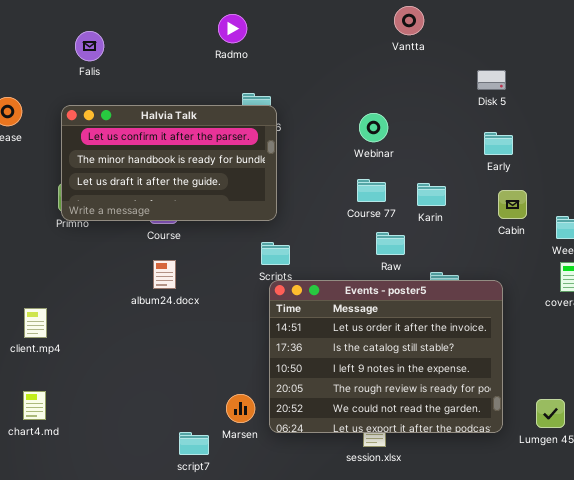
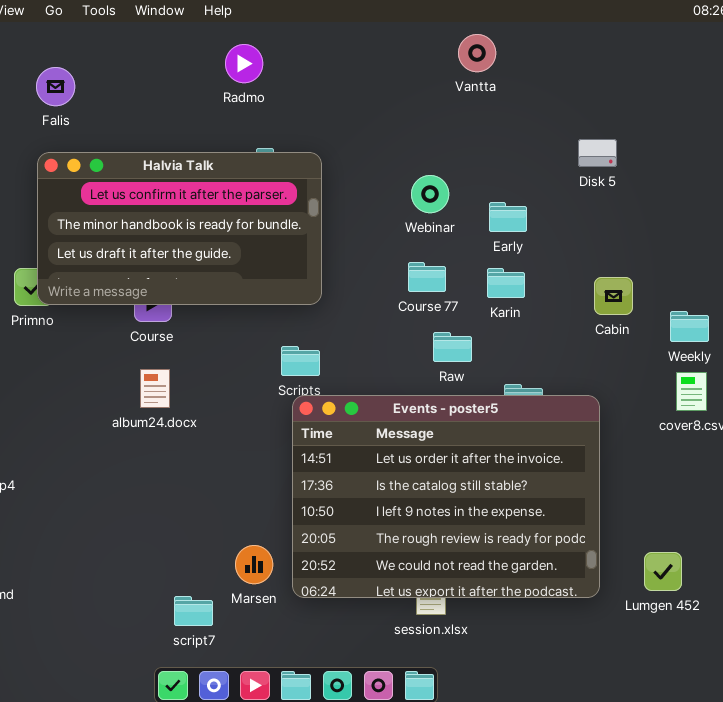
Disk 5: [477,70,506,90] -> [578,139,617,167], moved
Halvia Talk: [61,105,277,221] -> [37,152,322,305], moved
Early: [484,132,513,155] -> [489,202,527,232], moved

